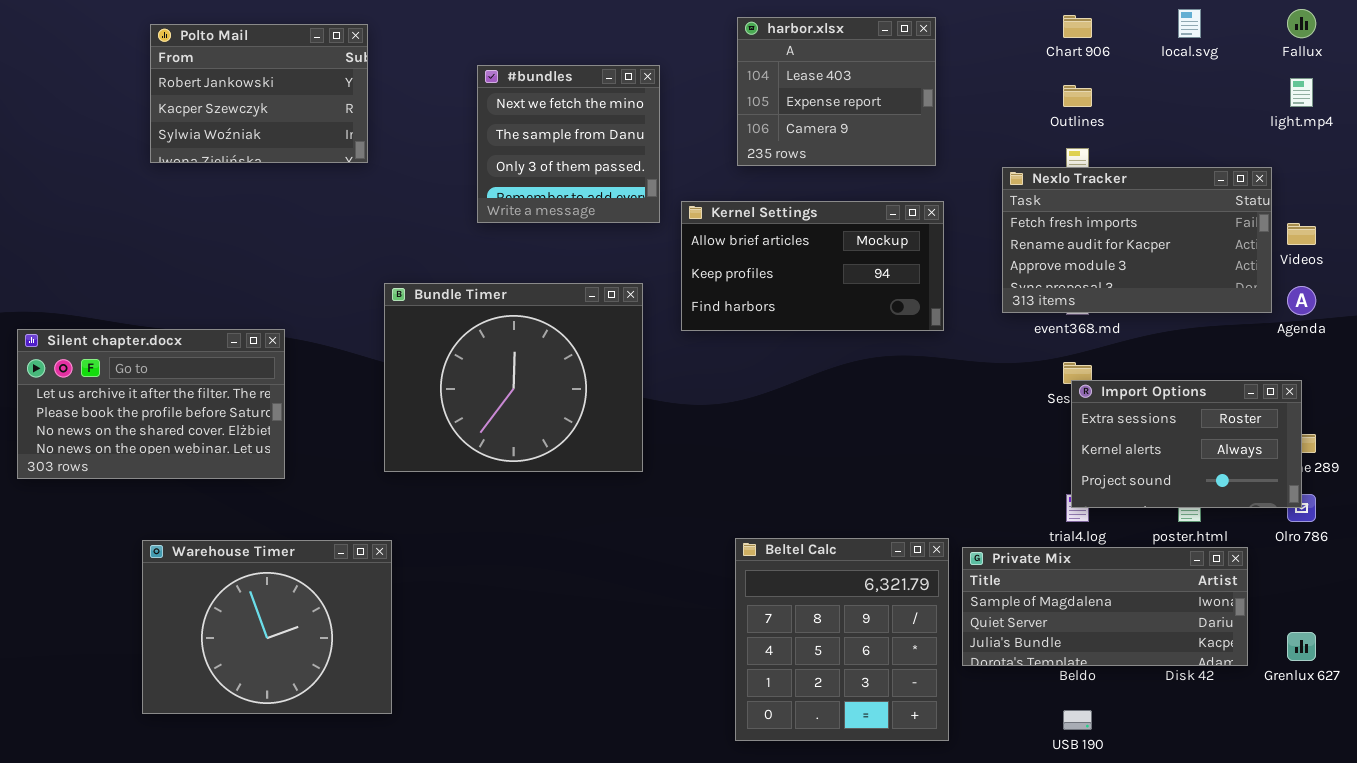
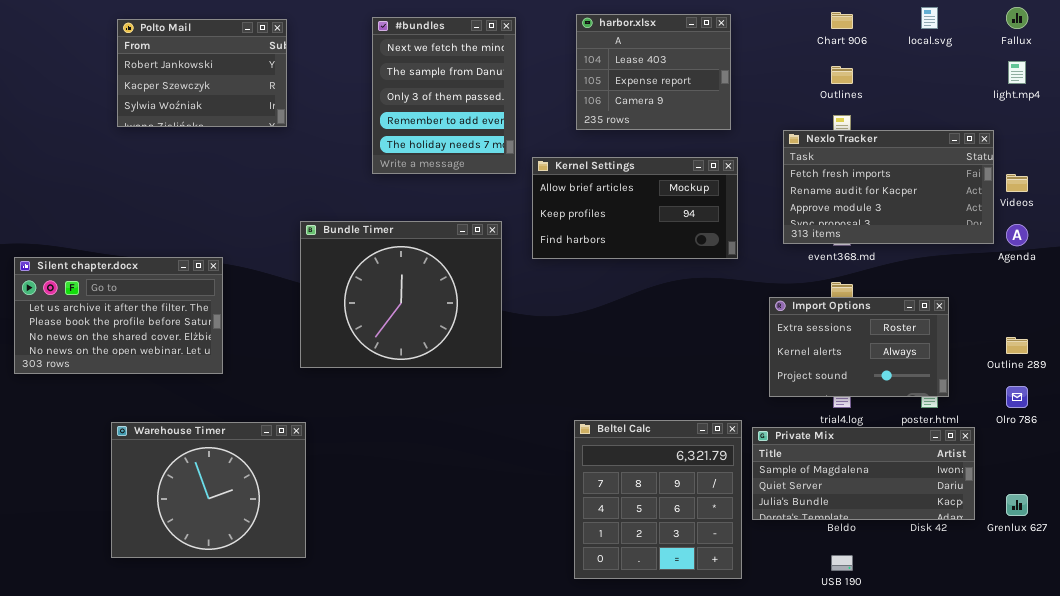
#bundles: [477,65,660,223] -> [372,17,516,174], resized
Import Options: [1071,380,1302,508] -> [769,297,949,397], moved

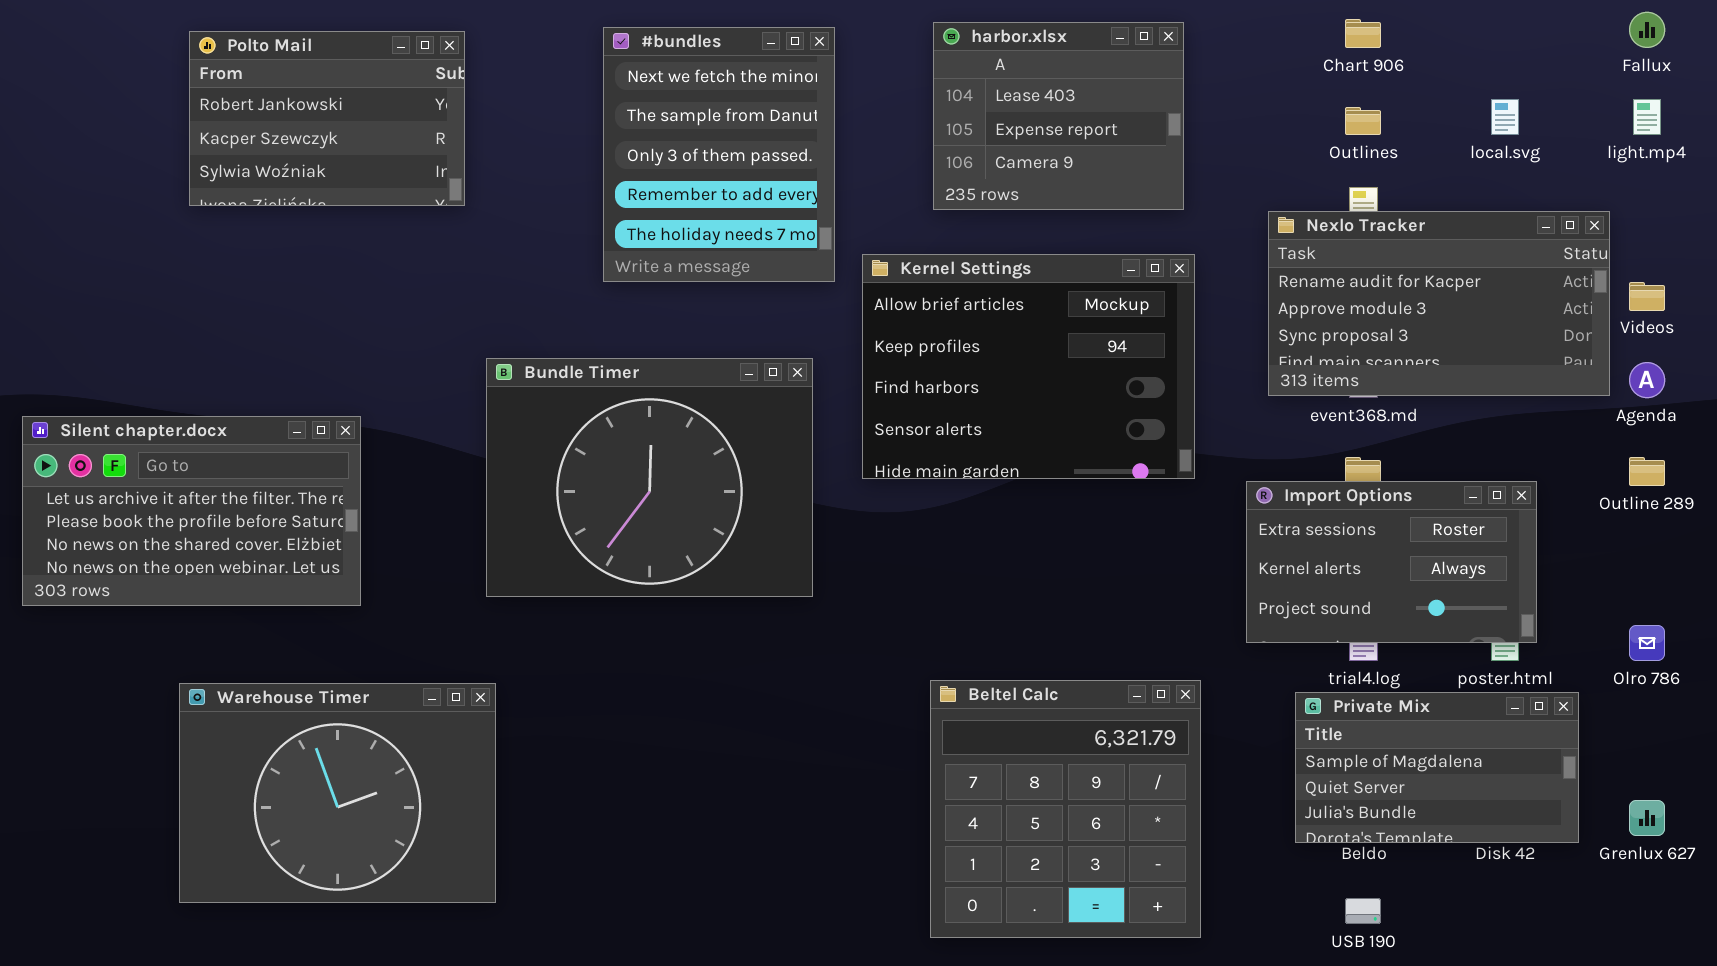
local.svg: [921,7,938,29] -> [1491,99,1519,135], moved
Nexlo Tracker: [783,130,994,244] -> [1268,211,1610,396], scrolled down 1 row
Kernel Settings: [532,157,738,259] -> [862,254,1195,479], resized
Outline 289: [1006,337,1028,354] -> [1629,457,1665,486], moved
Private Mix: [752,427,975,520] -> [1295,692,1579,843], resized

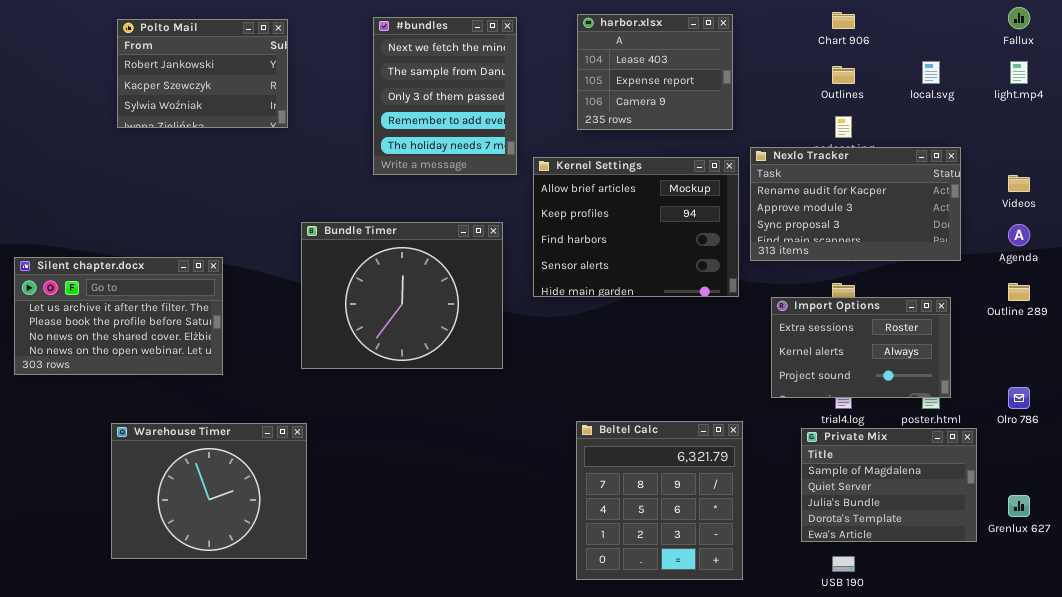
Nexlo Tracker: [1268,211,1610,396] -> [750,147,961,261], moved
Private Mix: [1295,692,1579,843] -> [801,428,977,542], resized

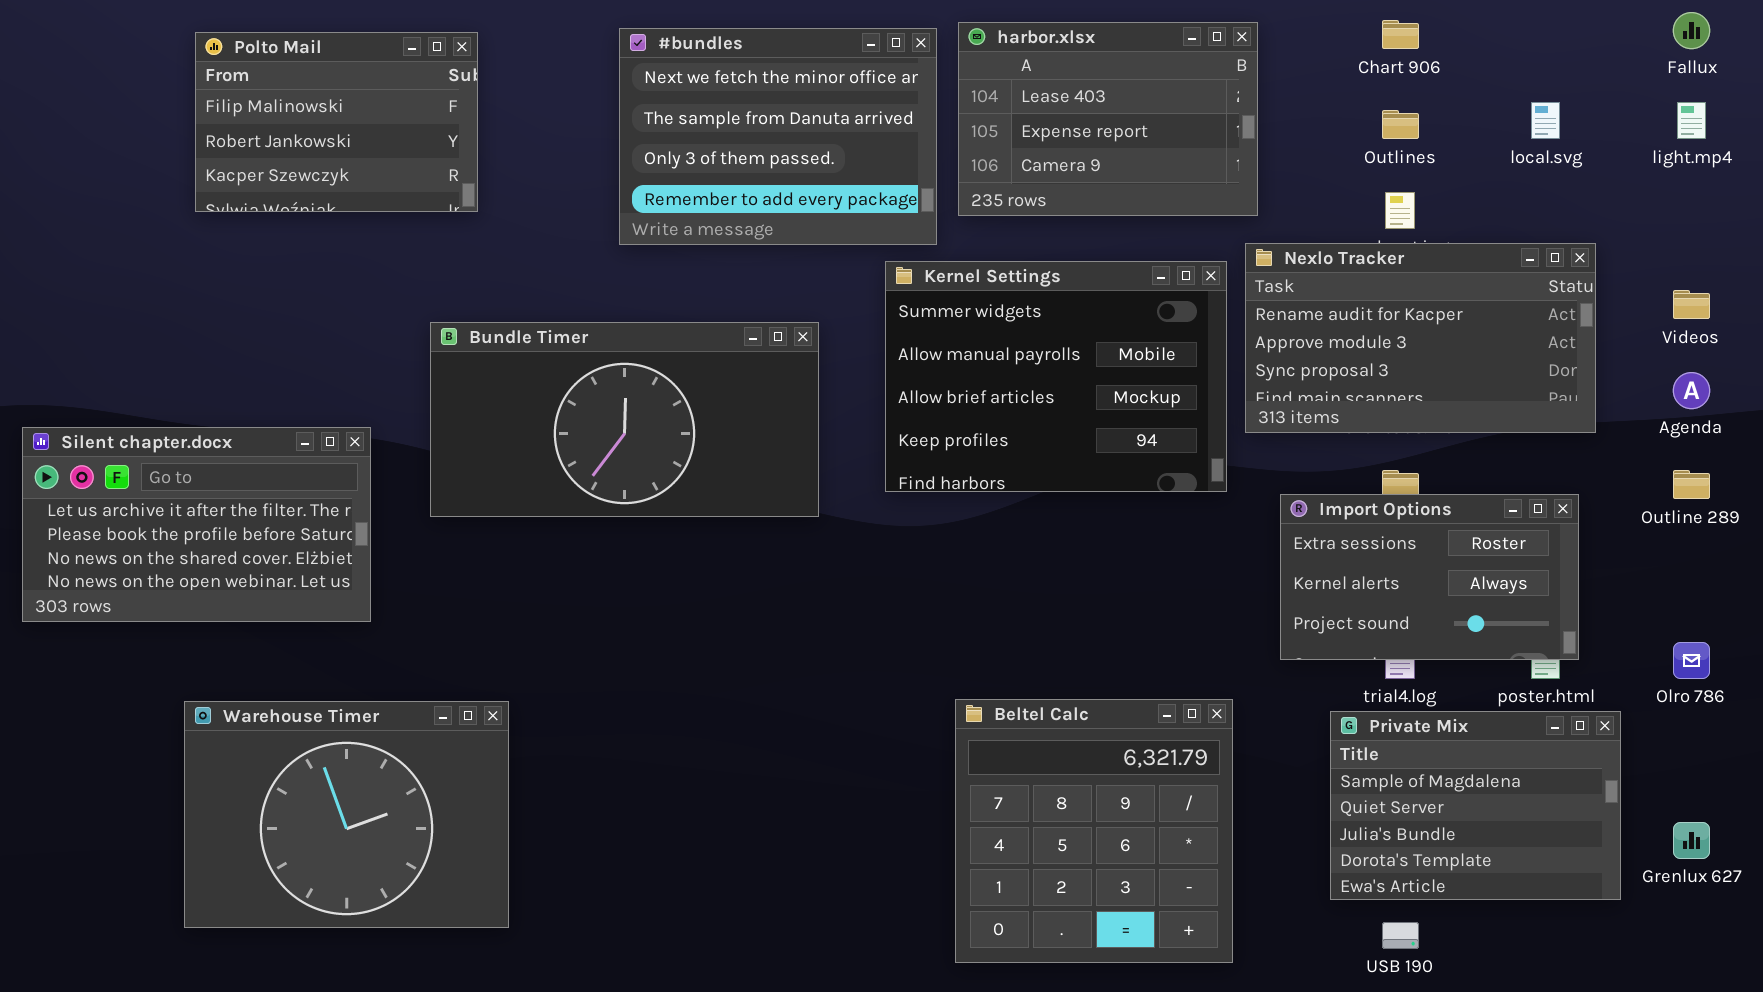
harbor.xlsx: [577,14,733,130] -> [958,22,1258,216], resized
#bundles: [373,17,517,175] -> [619,28,937,245], resized
Polto Mail: [117,19,288,128] -> [195,32,478,212], scrolled up 1 row
Kernel Settings: [533,157,739,297] -> [885,261,1227,492], scrolled up 2 rows
Bundle Timer: [301,222,503,369] -> [430,322,819,517], moved, resized

